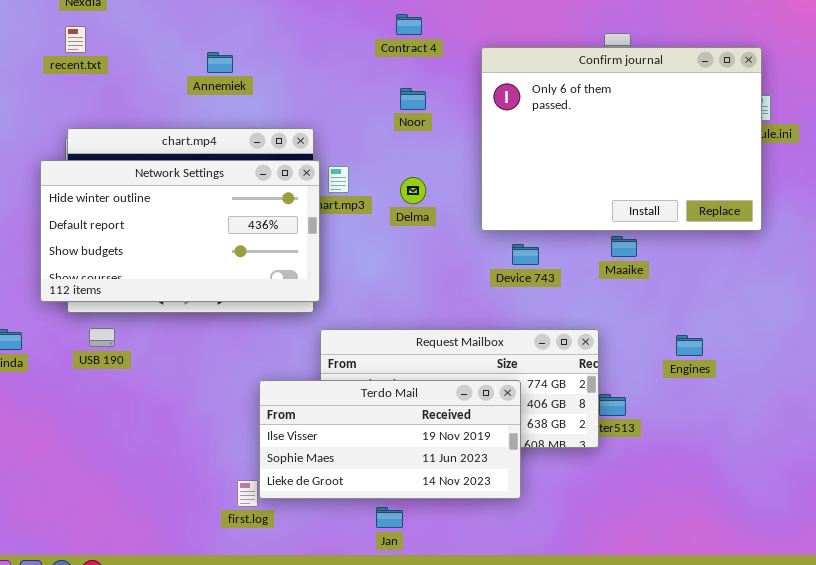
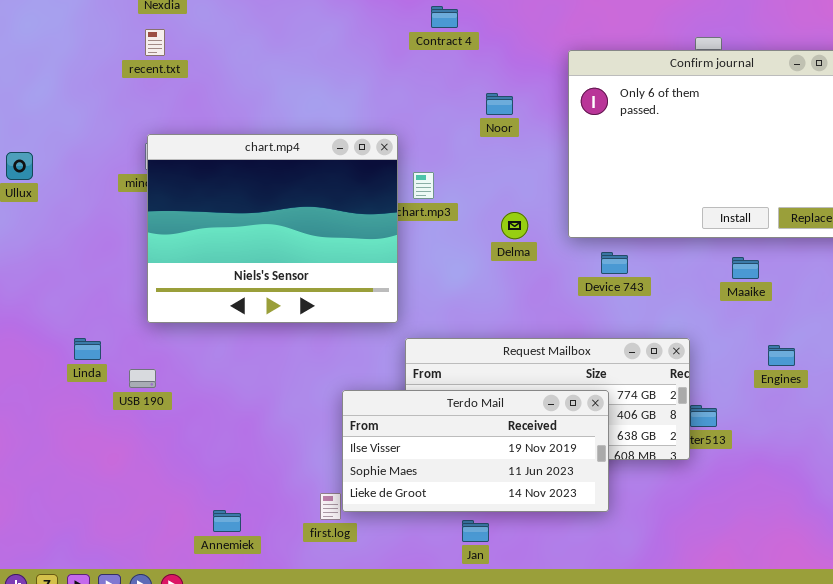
Contract 4: [396,14,422,35] -> [431,6,458,28], moved
Annemiek: [207,52,233,73] -> [213,510,241,532], moved
Network Settings: [40,160,320,302] -> none, closed
Delma: [400,177,426,204] -> [501,212,528,239], moved
Maaike: [611,236,637,257] -> [732,257,759,279], moved
USB 190: [89,328,115,347] -> [129,369,156,388], moved

